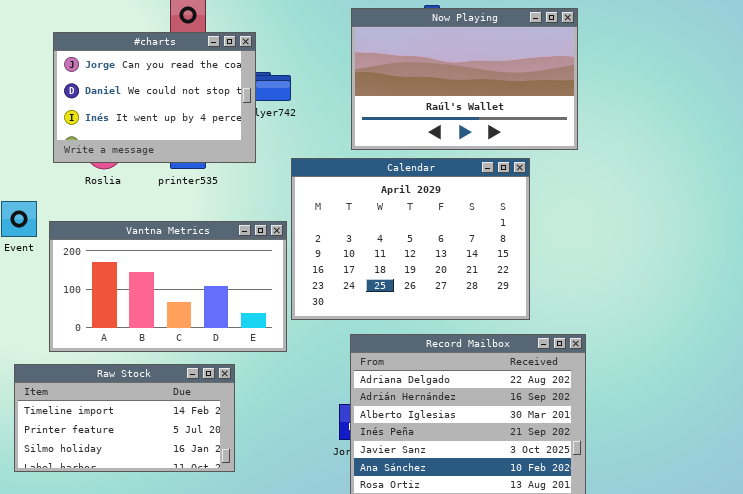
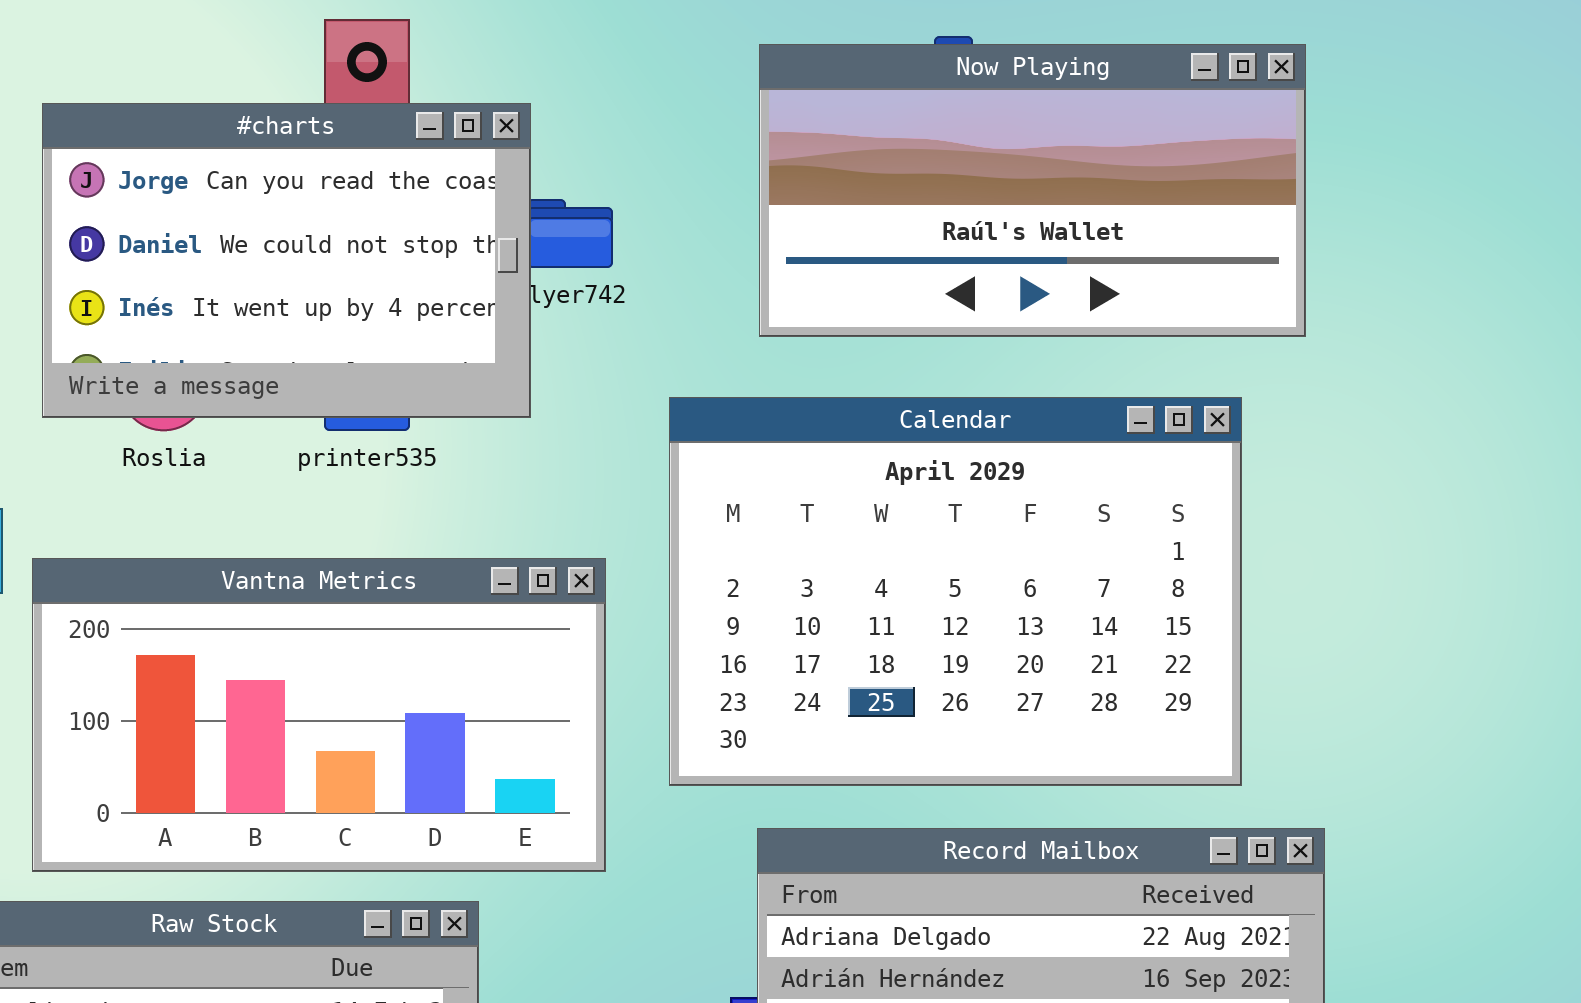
Now Playing: [351,8,578,150] -> [759,44,1306,337], resized
Calendar: [291,158,530,320] -> [669,397,1242,786], moved

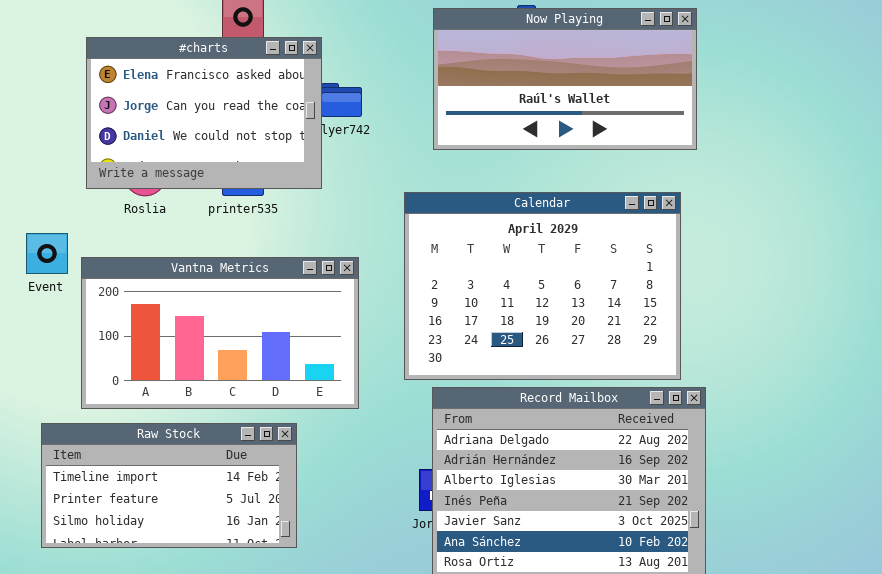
#charts: [42,103,531,418] -> [86,37,322,189], scrolled up 1 row
Calendar: [669,397,1242,786] -> [404,192,681,380], moved

